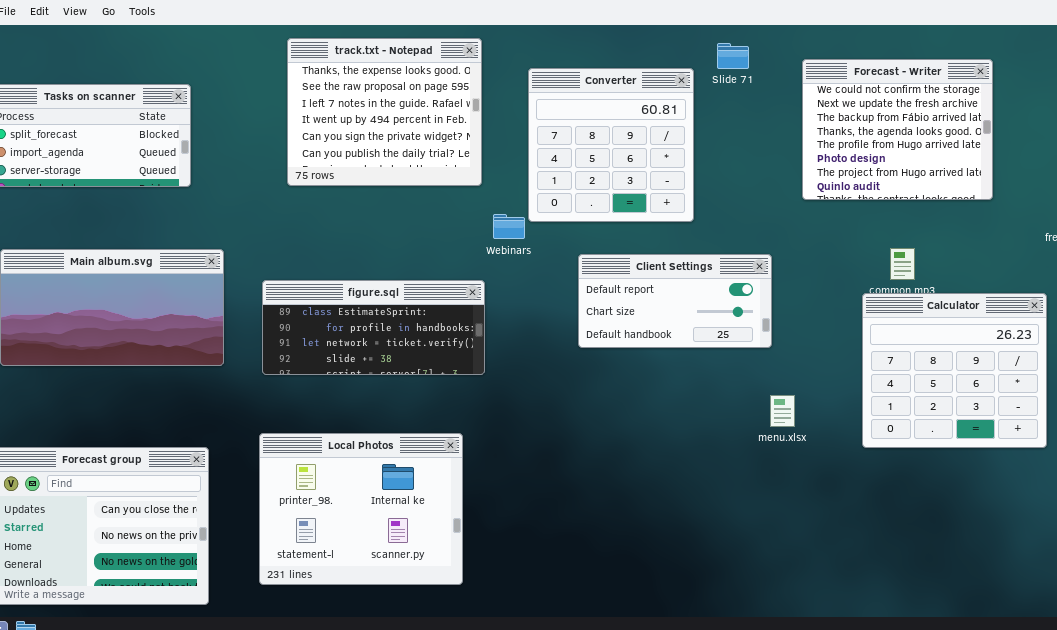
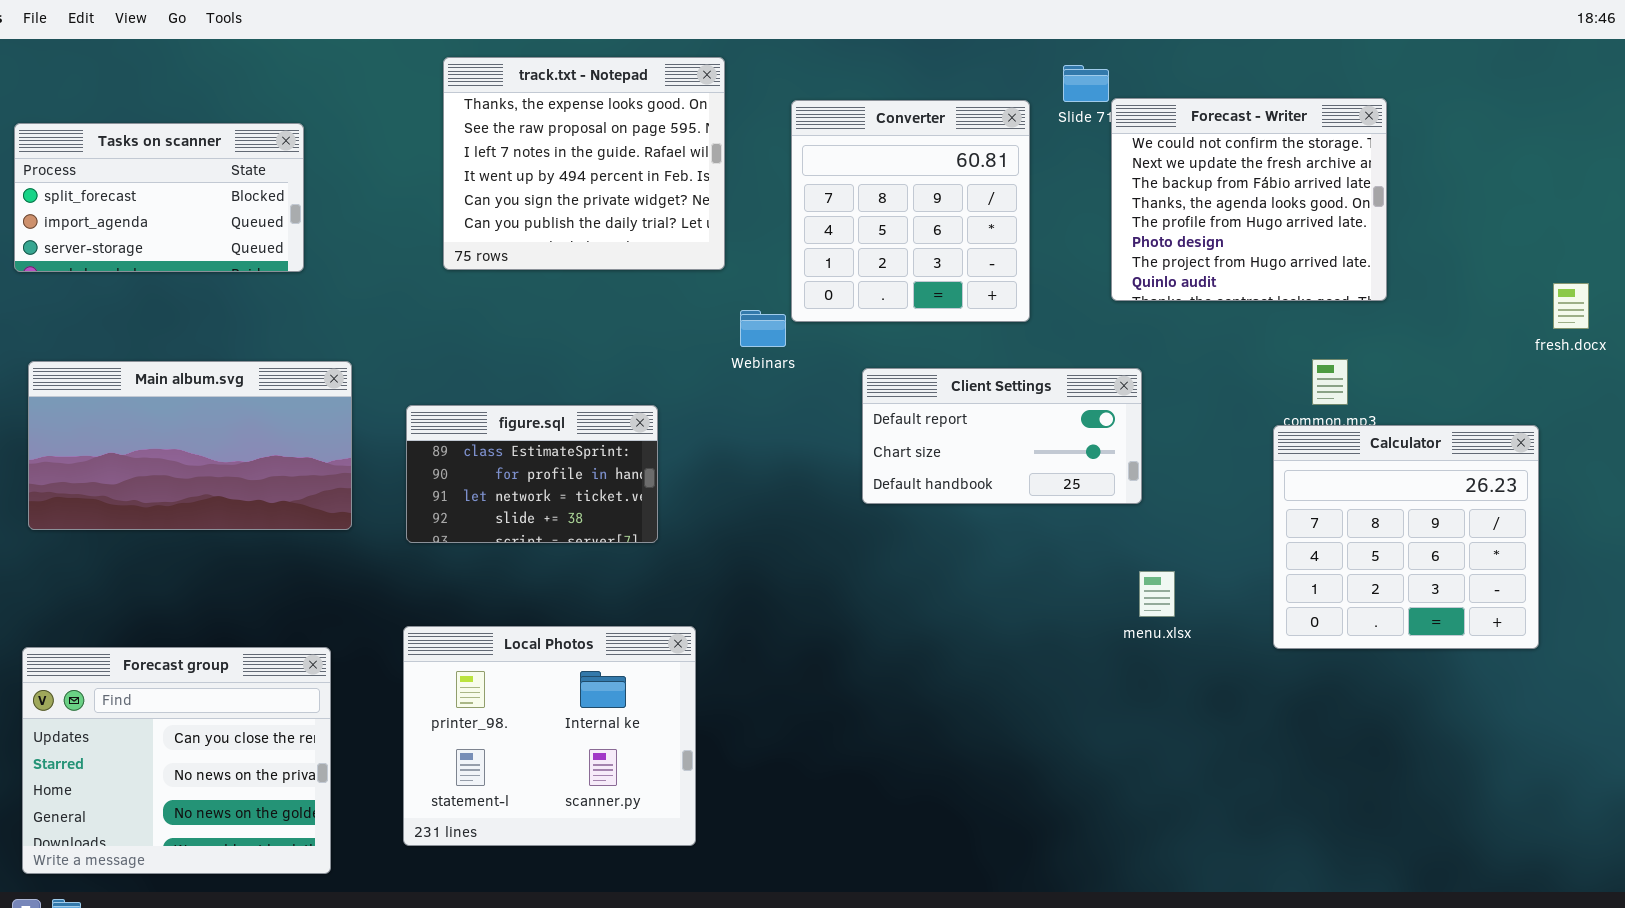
Forecast - Writer: [802,59,993,200] -> [1111,98,1387,301], moved
figure.sql: [262,280,485,375] -> [406,405,658,543], resized

